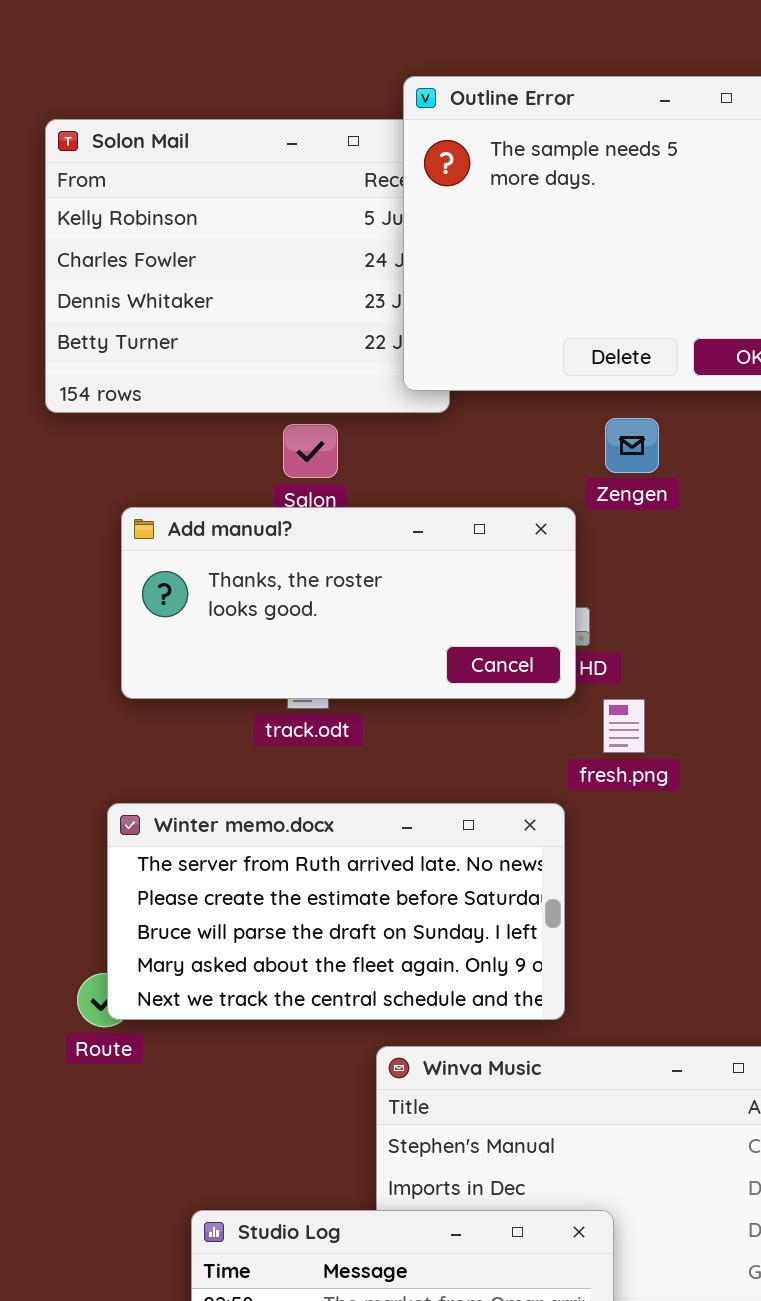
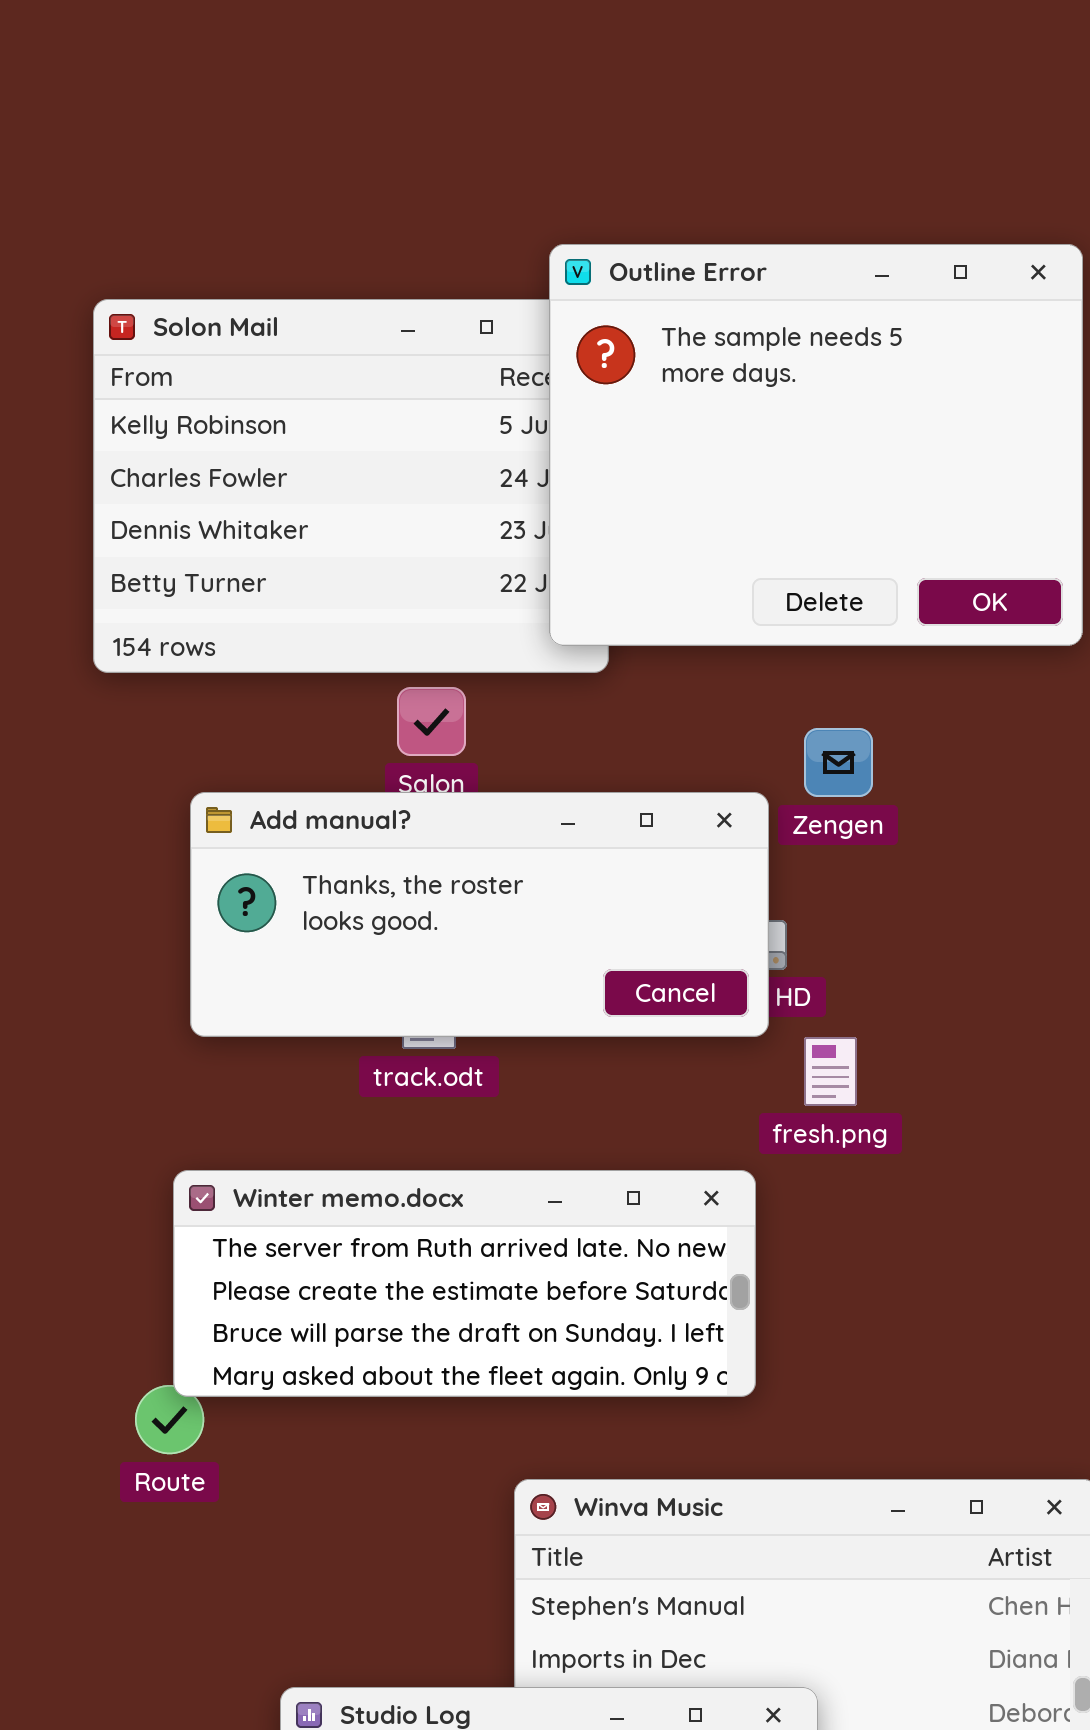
Zengen: [605,418,659,473] -> [804,728,873,797], moved
Winter memo.docx: [107,803,565,1020] -> [173,1170,756,1397], resized

